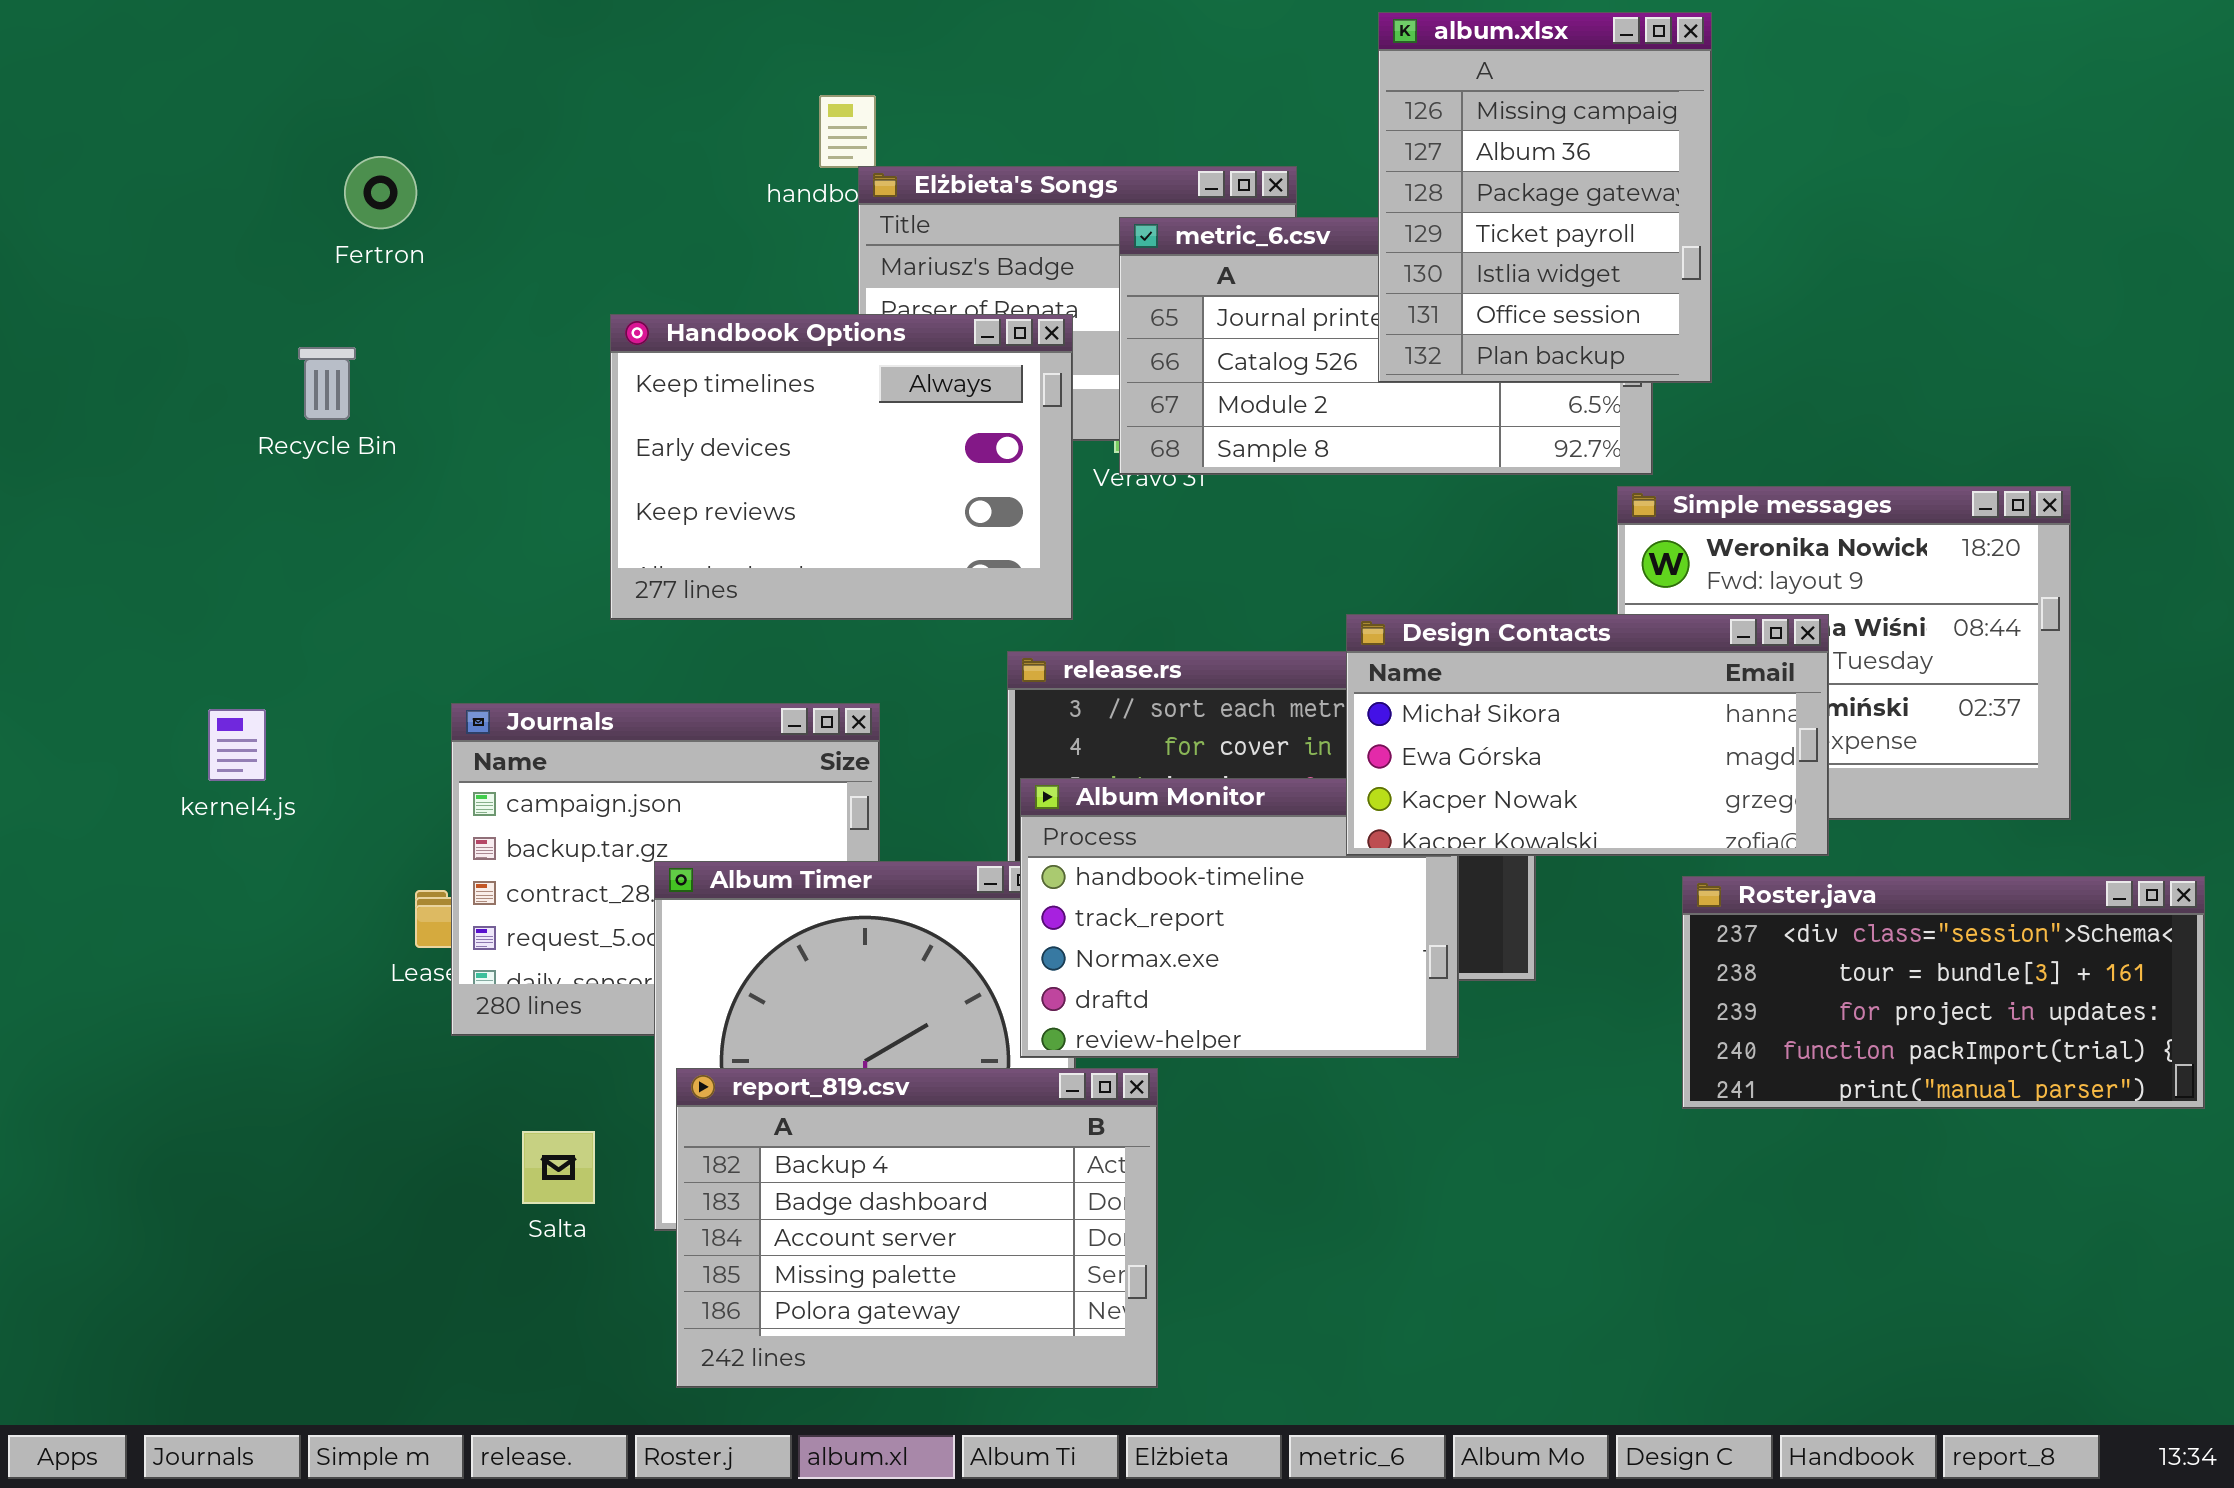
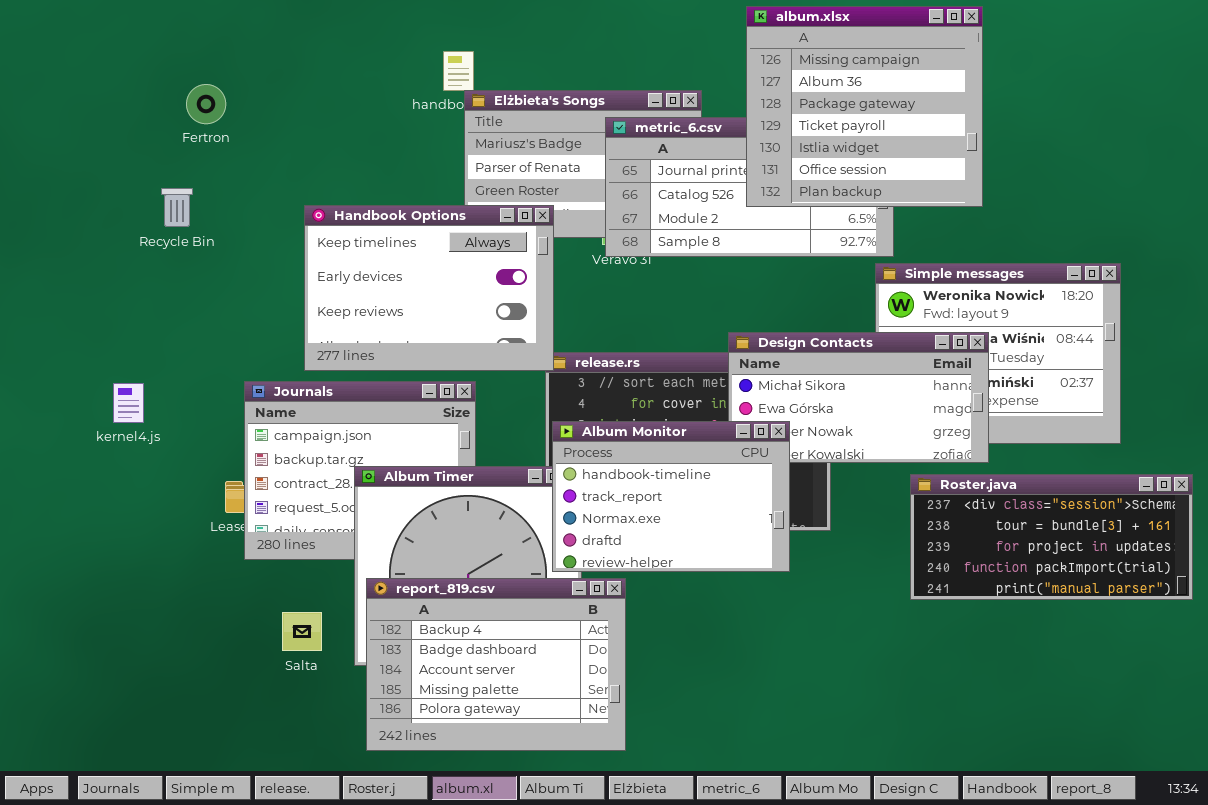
album.xlsx: [1378,12,1712,383] -> [746,6,983,207], resized
Handbook Options: [610,314,1073,620] -> [304,205,554,371], moved
Album Monitor: [1020,778,1459,1058] -> [552,421,790,572], raised

